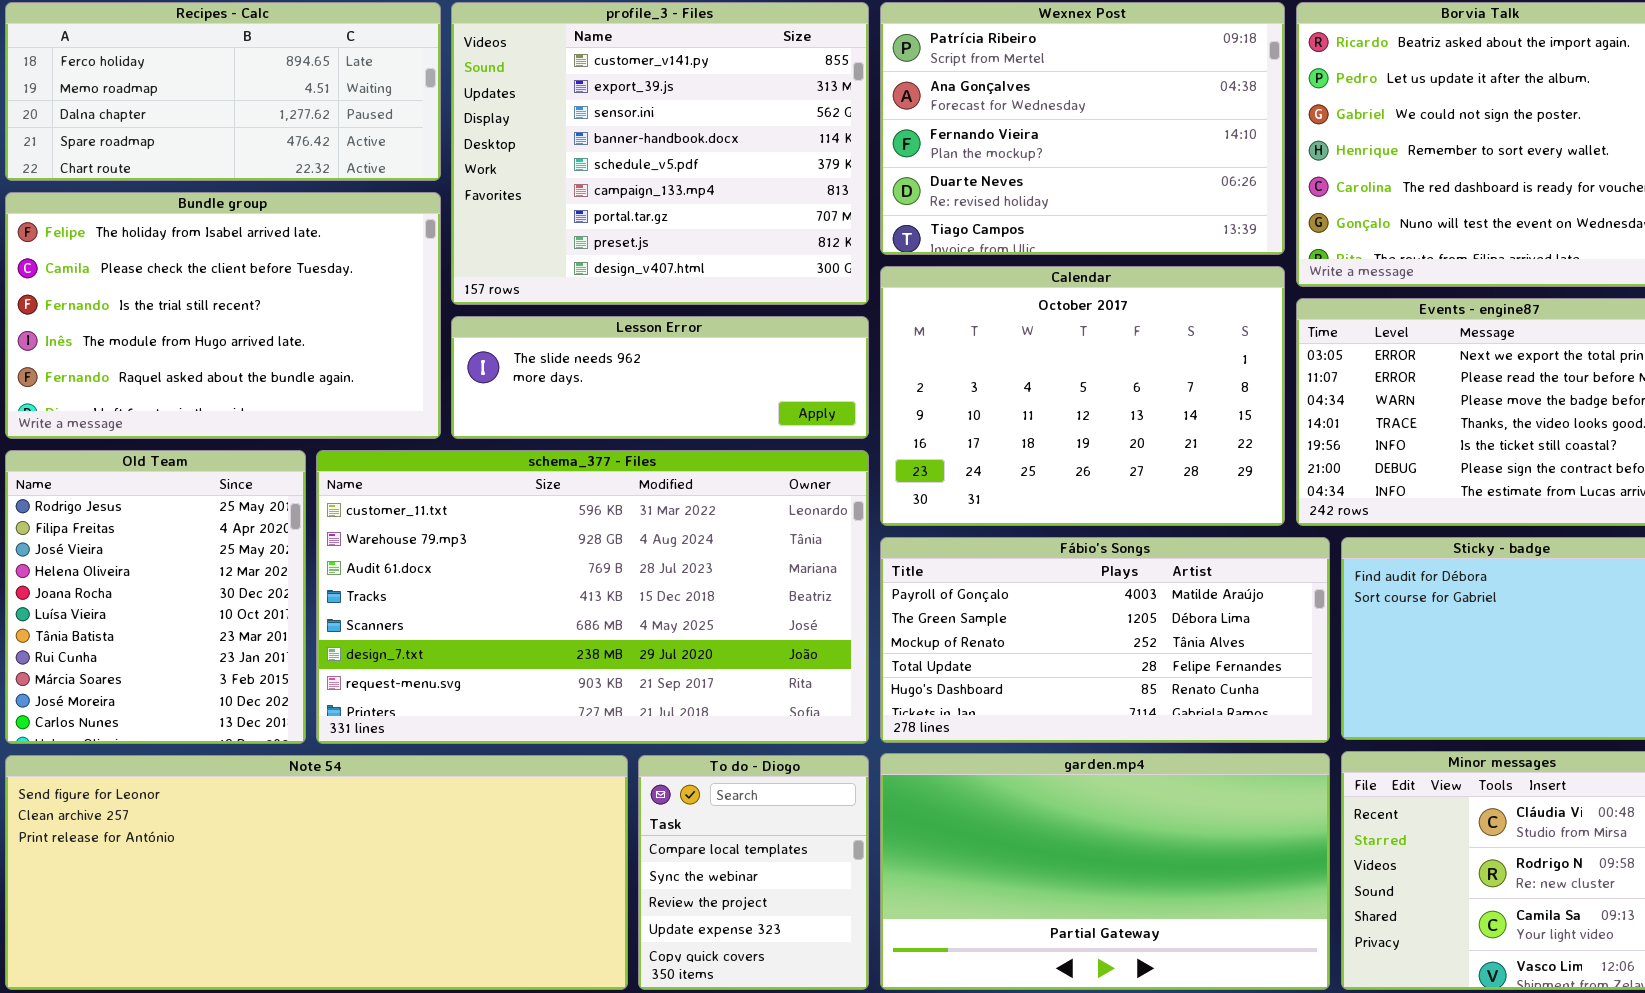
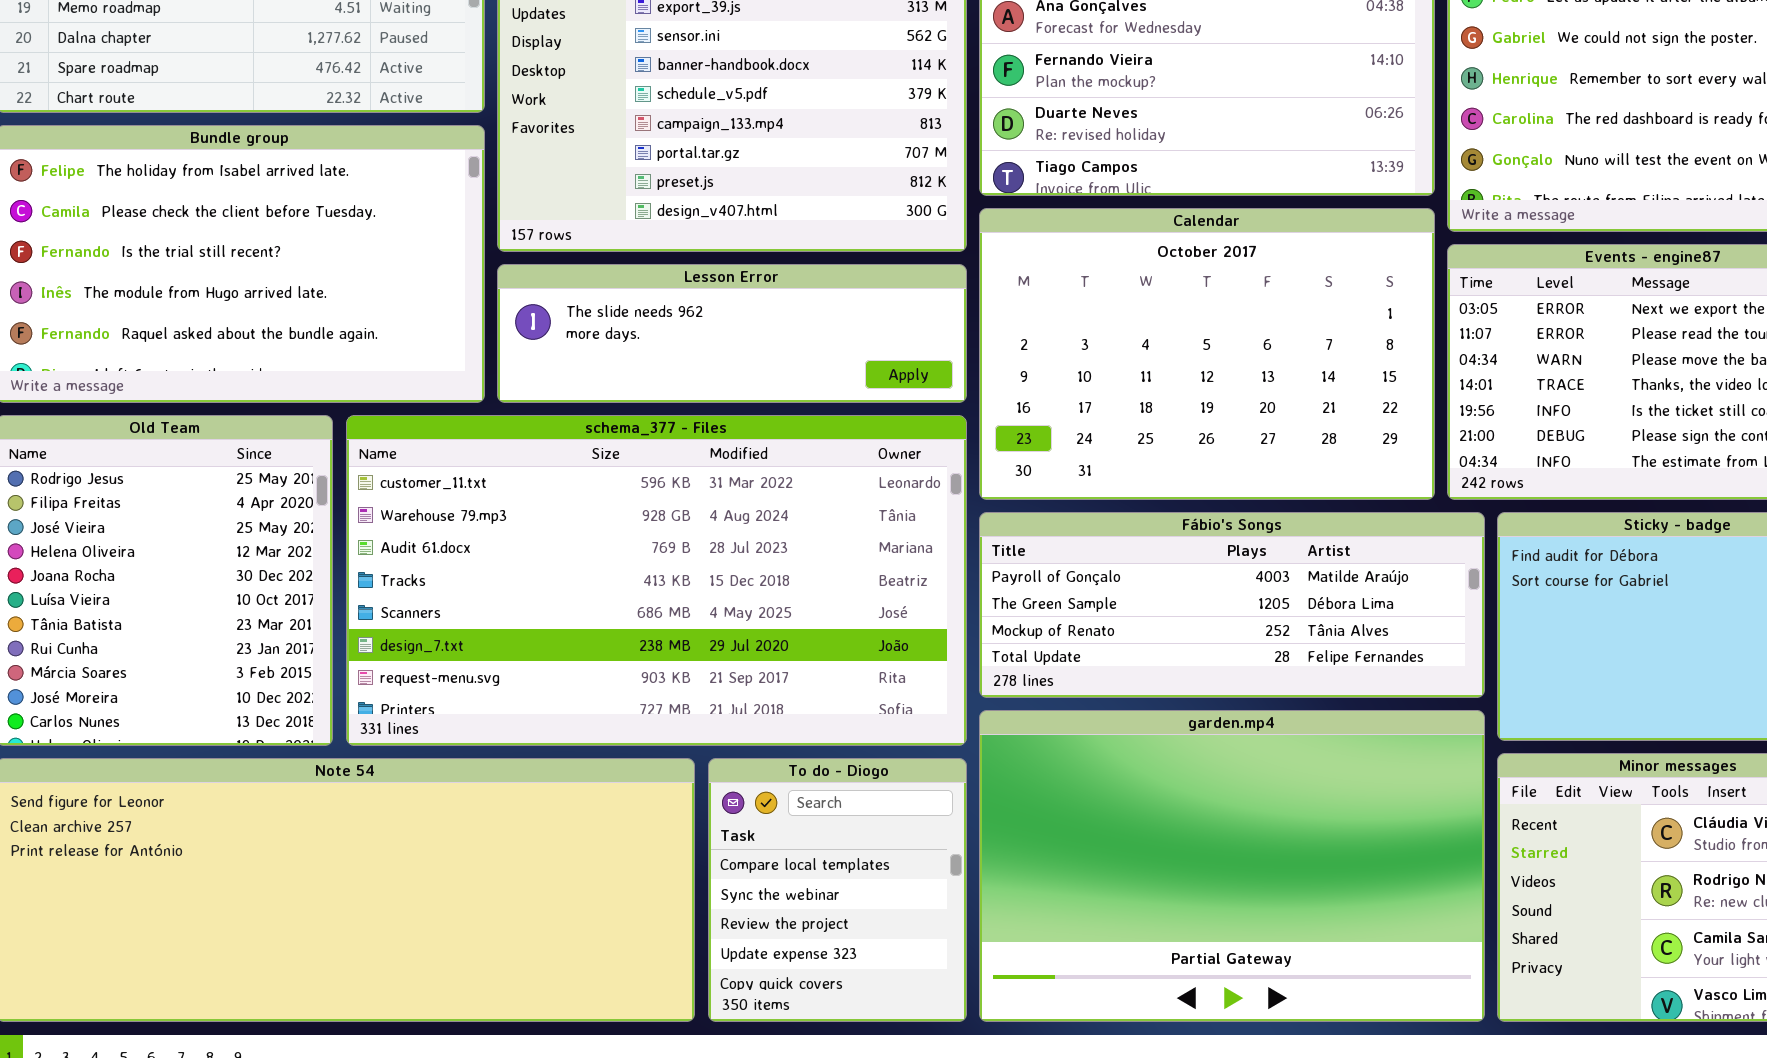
Fábio's Songs: [880,537,1330,743] -> [979,512,1485,698], resized
garden.mp4: [880,753,1330,990] -> [979,710,1485,1022], resized

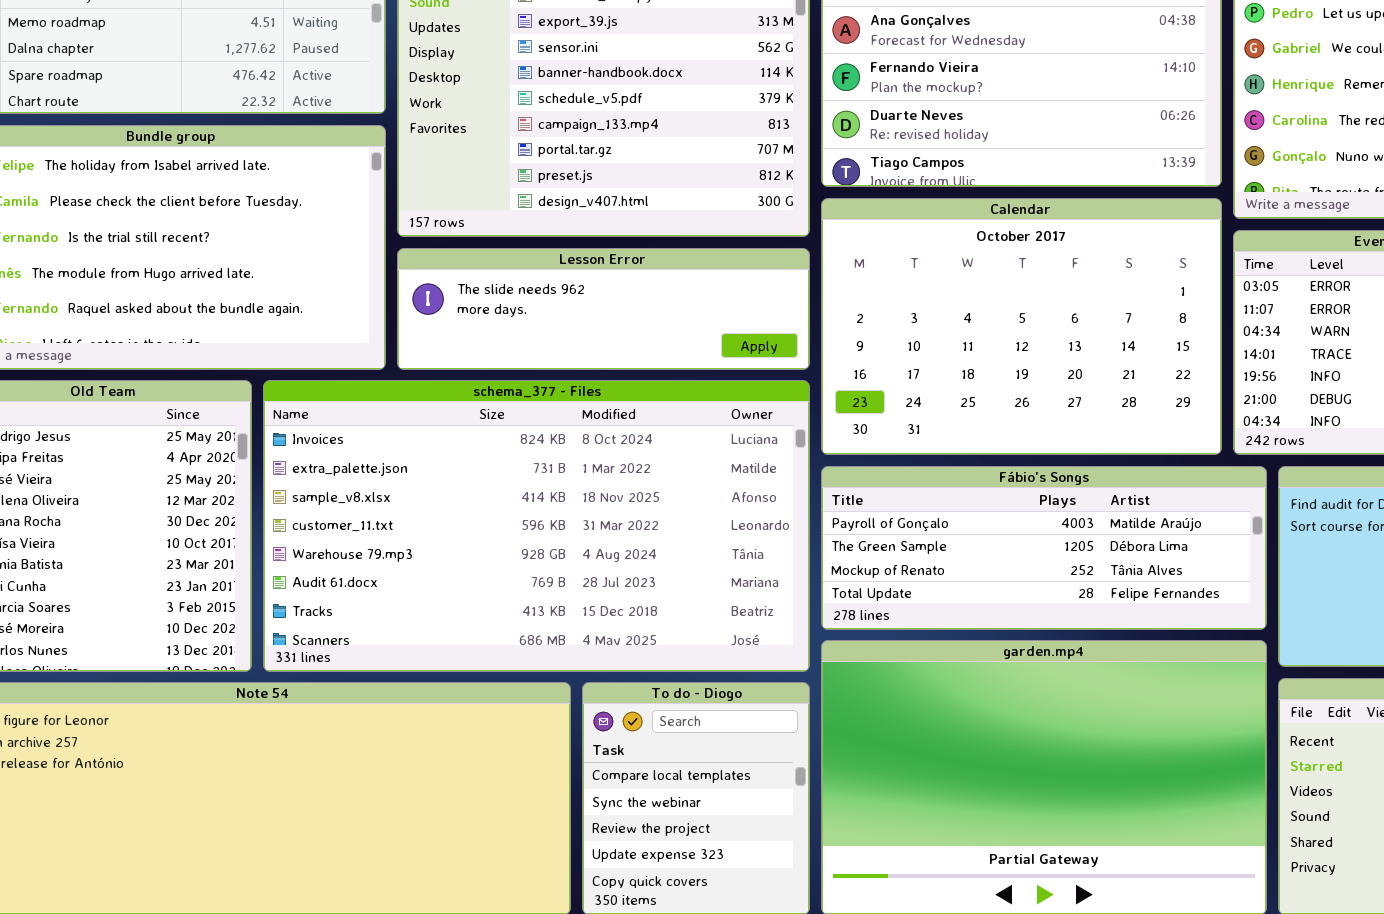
schema_377 - Files: [346,415,967,746] -> [263,380,810,672], scrolled up 3 rows

